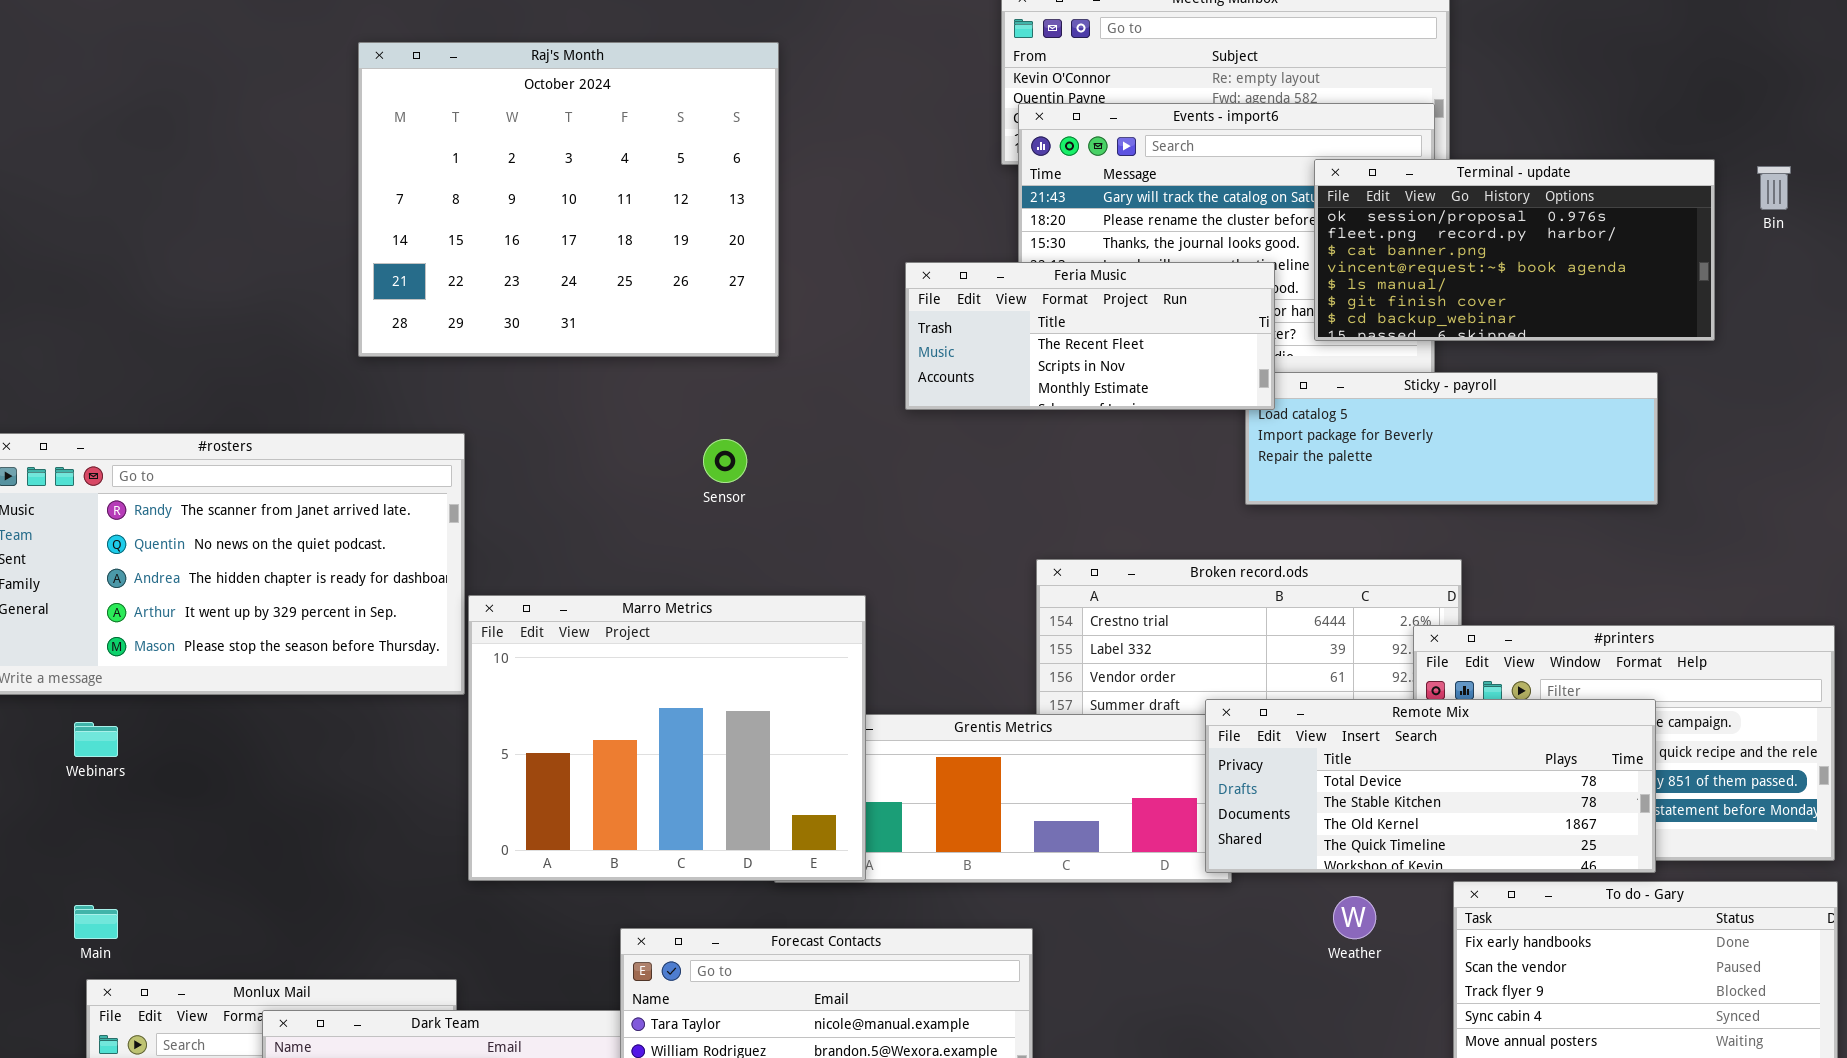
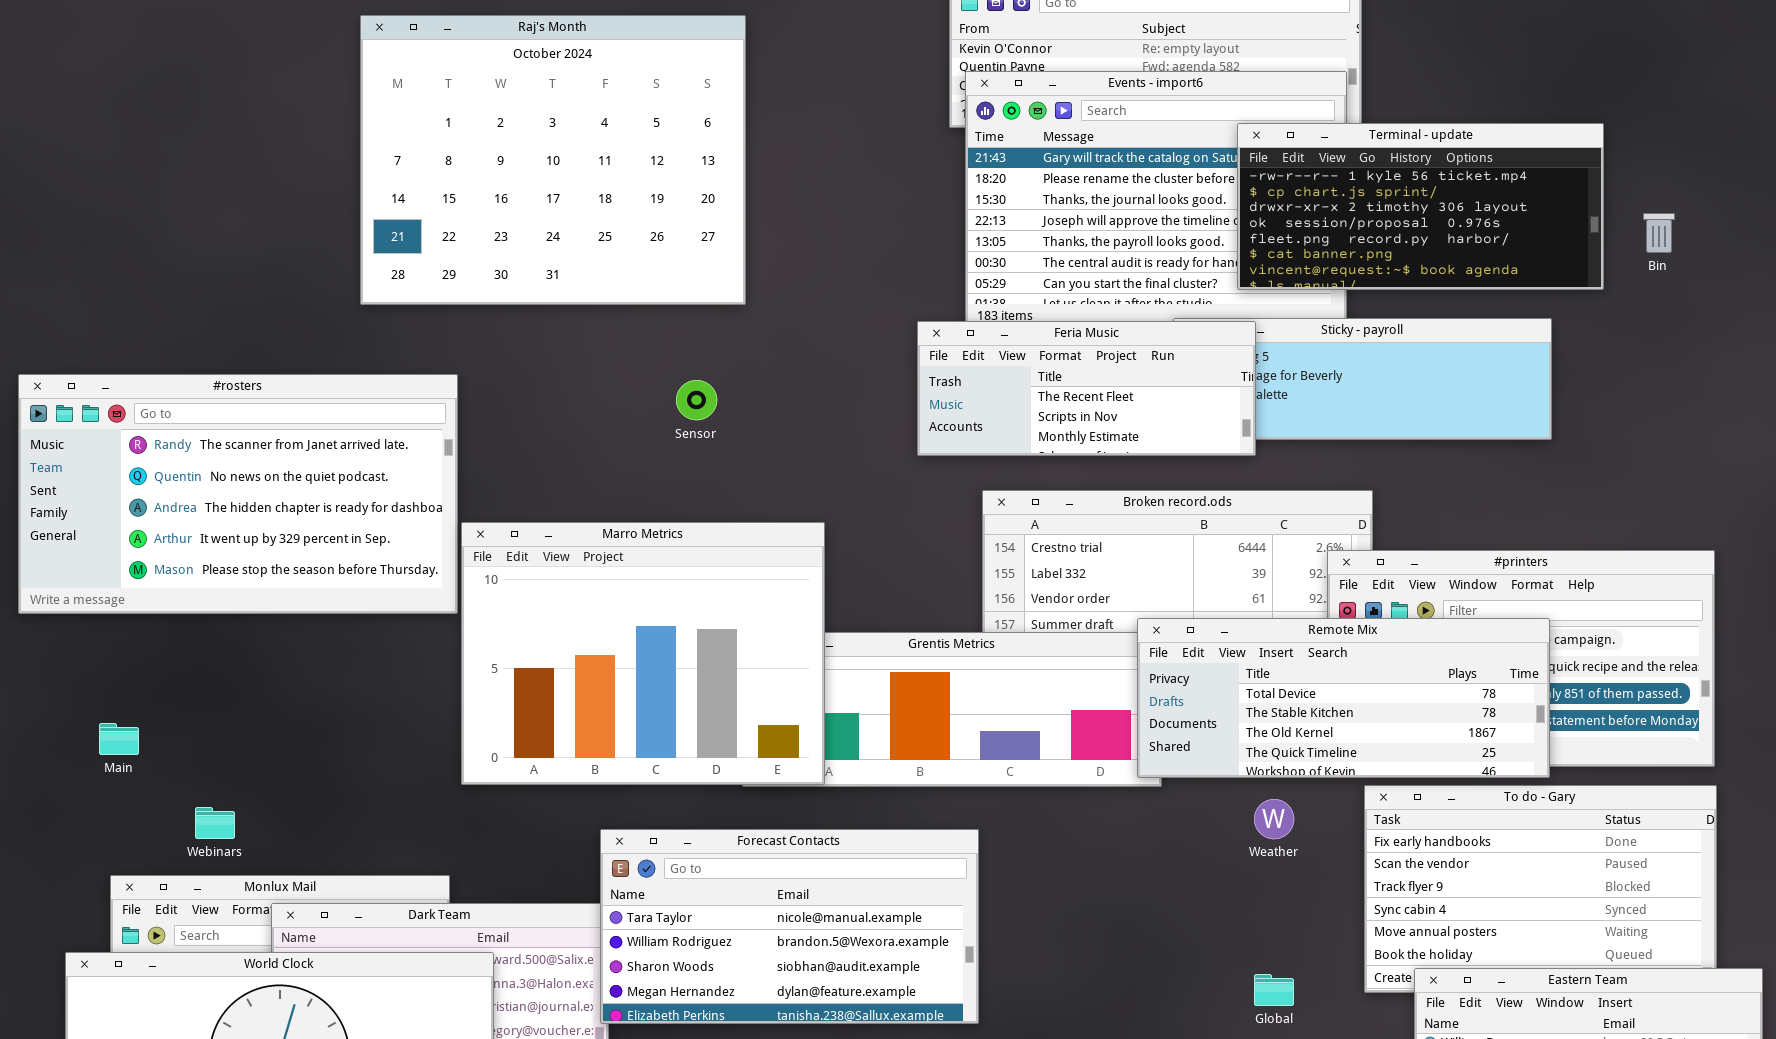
Terminal - update: [1314,159,1715,341] -> [1237,123,1604,290], scrolled up 3 rows
Bin: [1757,166,1791,210] -> [1643,213,1675,253], moved
Feria Music: [905,262,1275,410] -> [917,321,1256,456], moved
Webinars: [74,722,118,757] -> [195,807,235,839], moved
Main: [74,905,118,939] -> [99,723,139,755], moved

